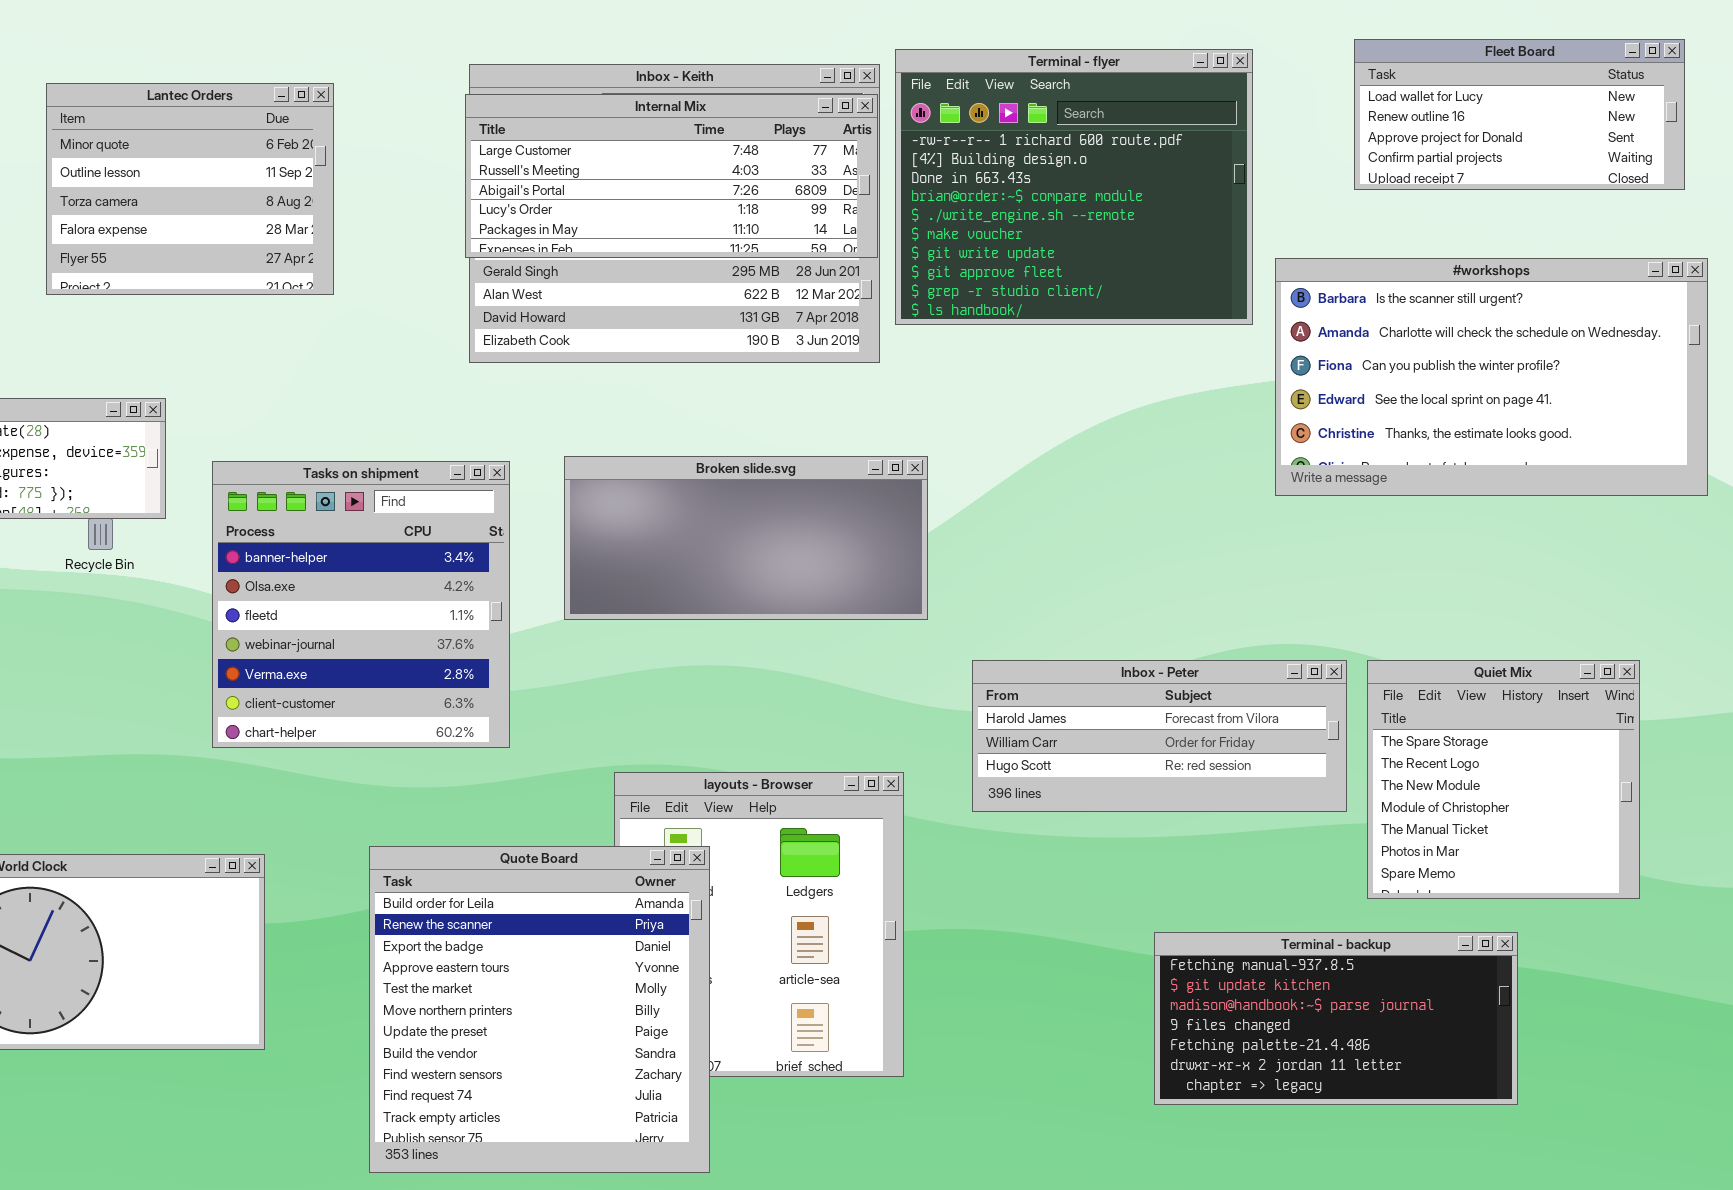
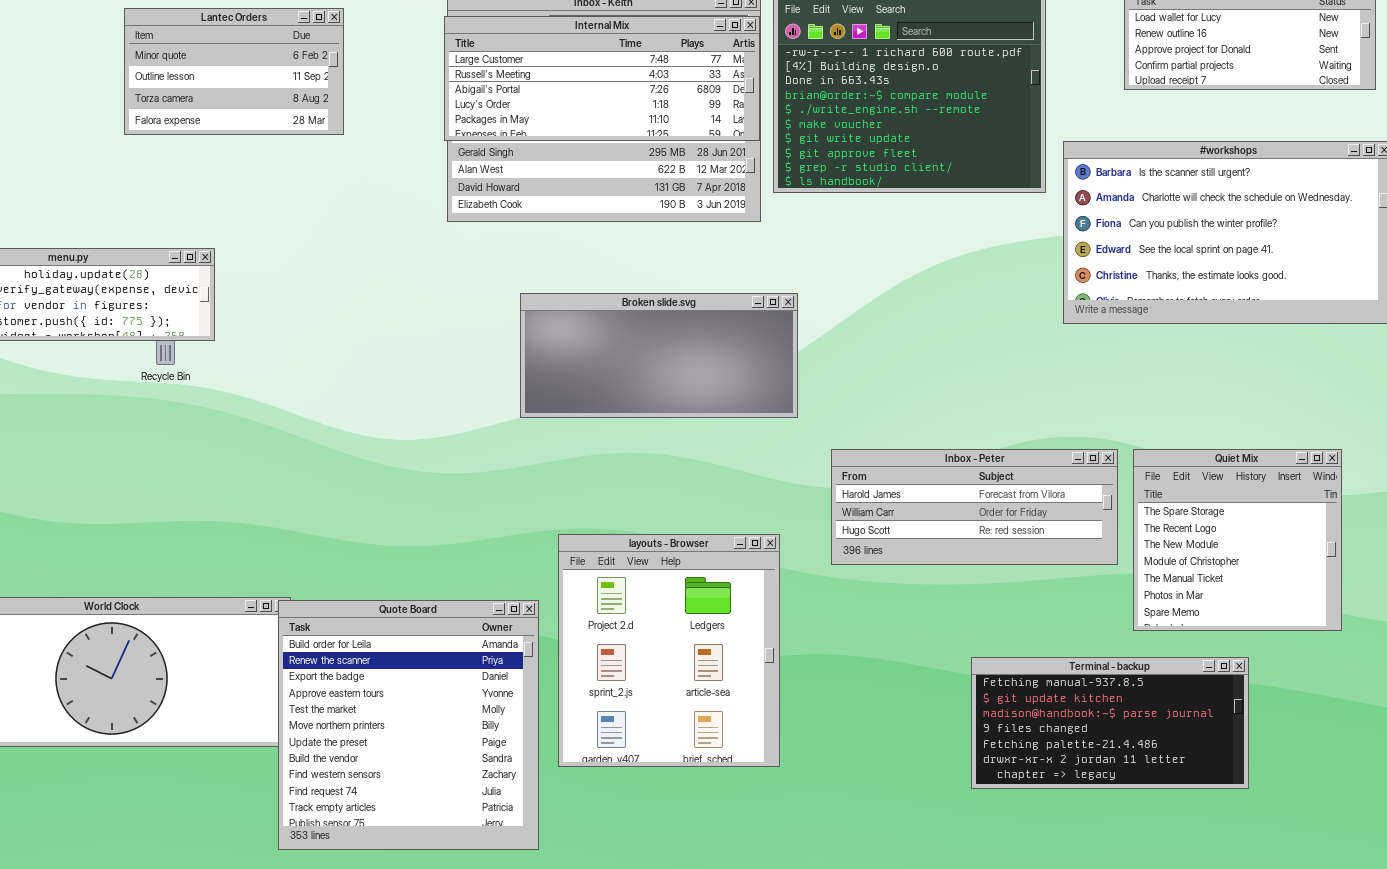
Lantec Orders: [46,83,334,295] -> [124,8,344,135], resized
Tasks on shipment: [212,461,510,748] -> none, closed
Quote Board: [369,846,710,1173] -> [278,600,539,850], moved

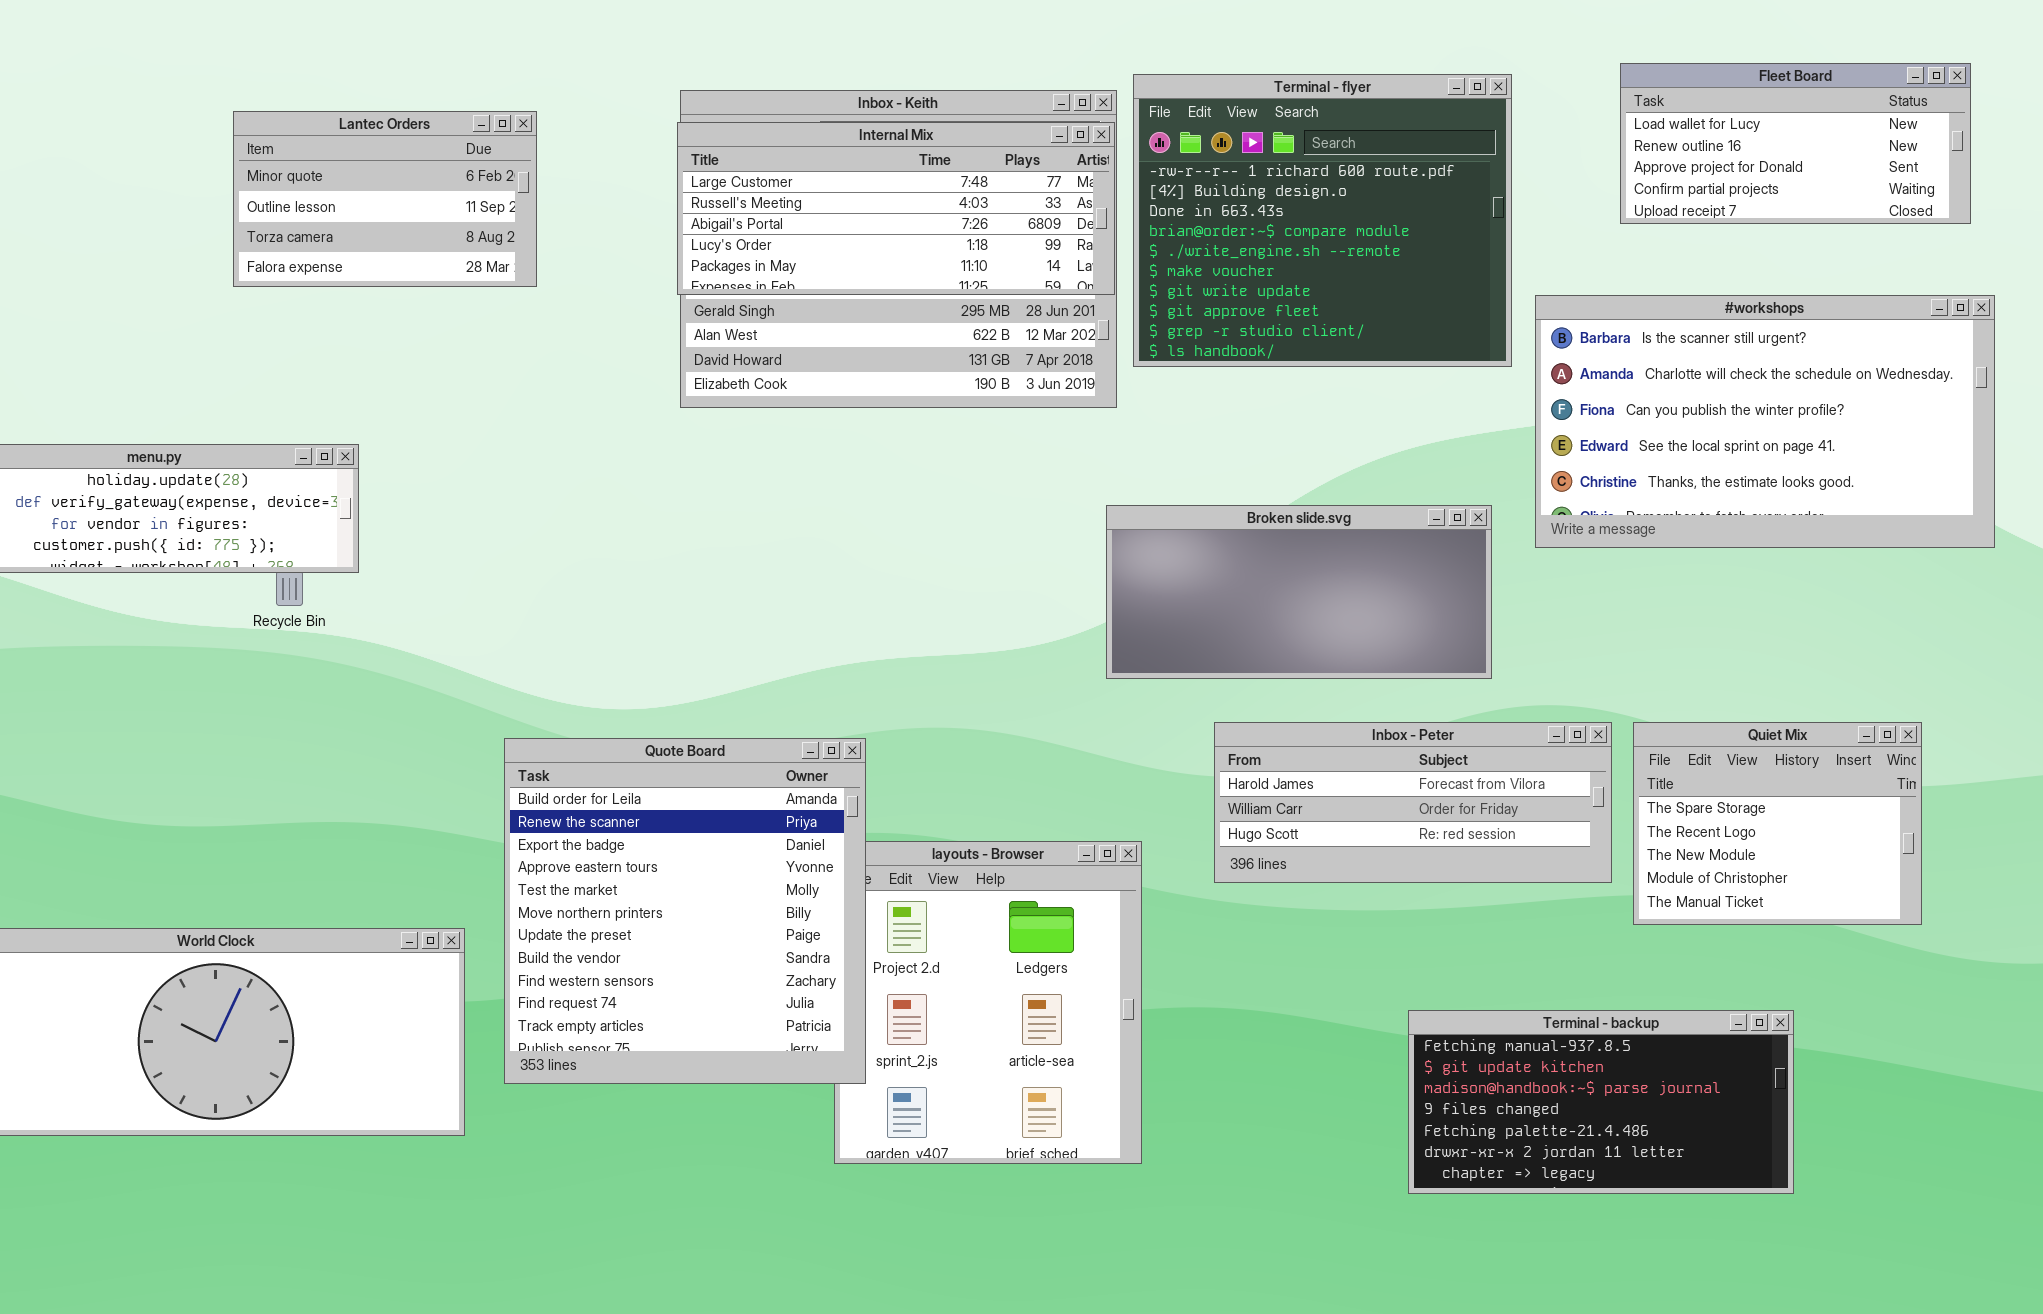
Broken slide.svg: [520,293,798,418] -> [1106,505,1492,679], moved
Quiet Mix: [1133,449,1342,631] -> [1633,722,1922,925], resized
Quote Board: [278,600,539,850] -> [504,738,866,1084], moved

